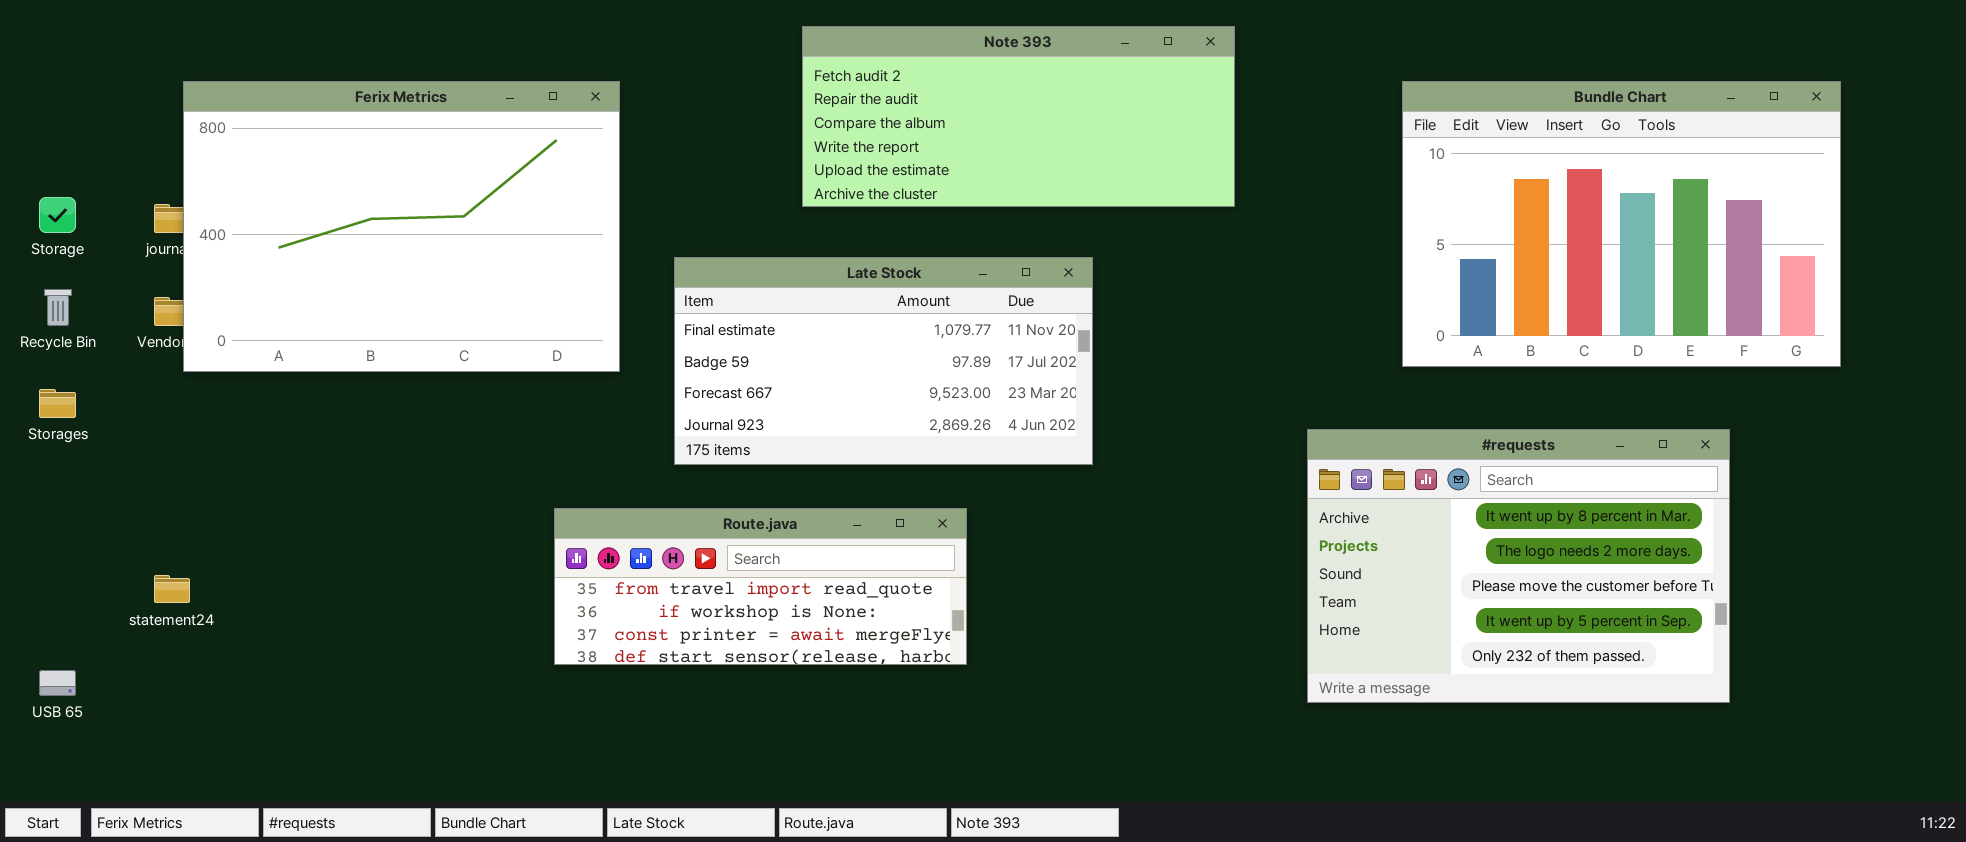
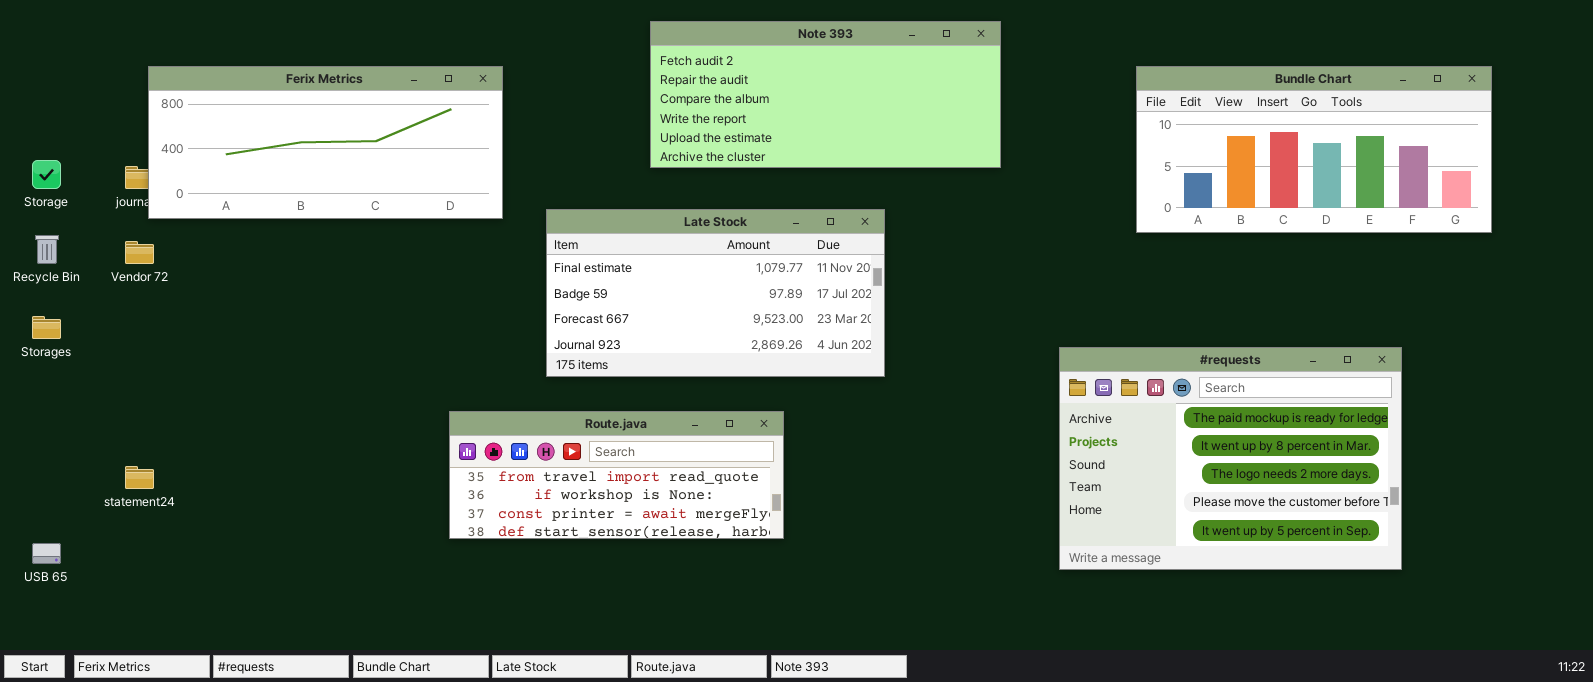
Ferix Metrics: [183,81,620,372] -> [148,66,503,219], resized
Bundle Chart: [1402,81,1841,367] -> [1136,66,1492,233], resized
#requests: [1307,429,1730,703] -> [1059,347,1402,570], scrolled up 1 row

